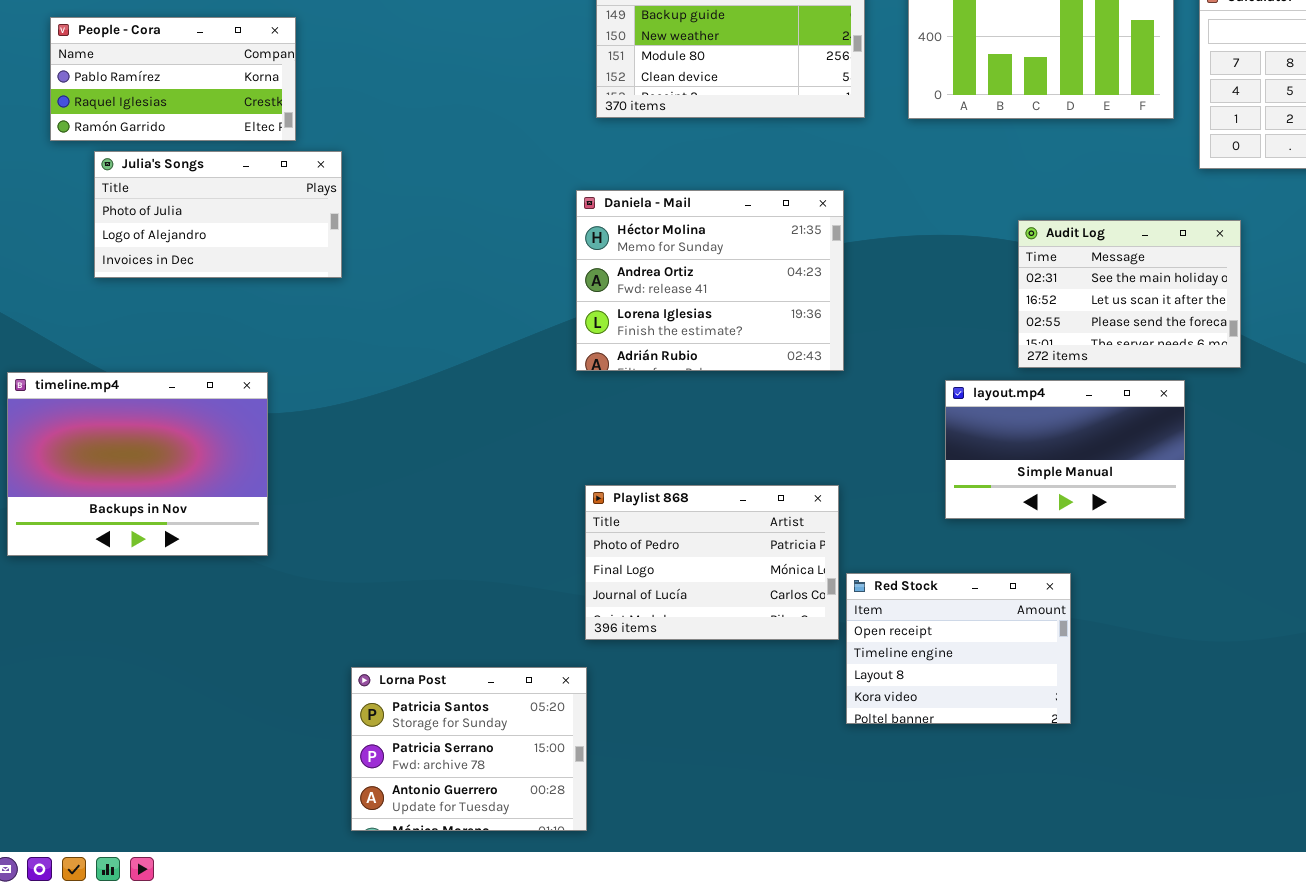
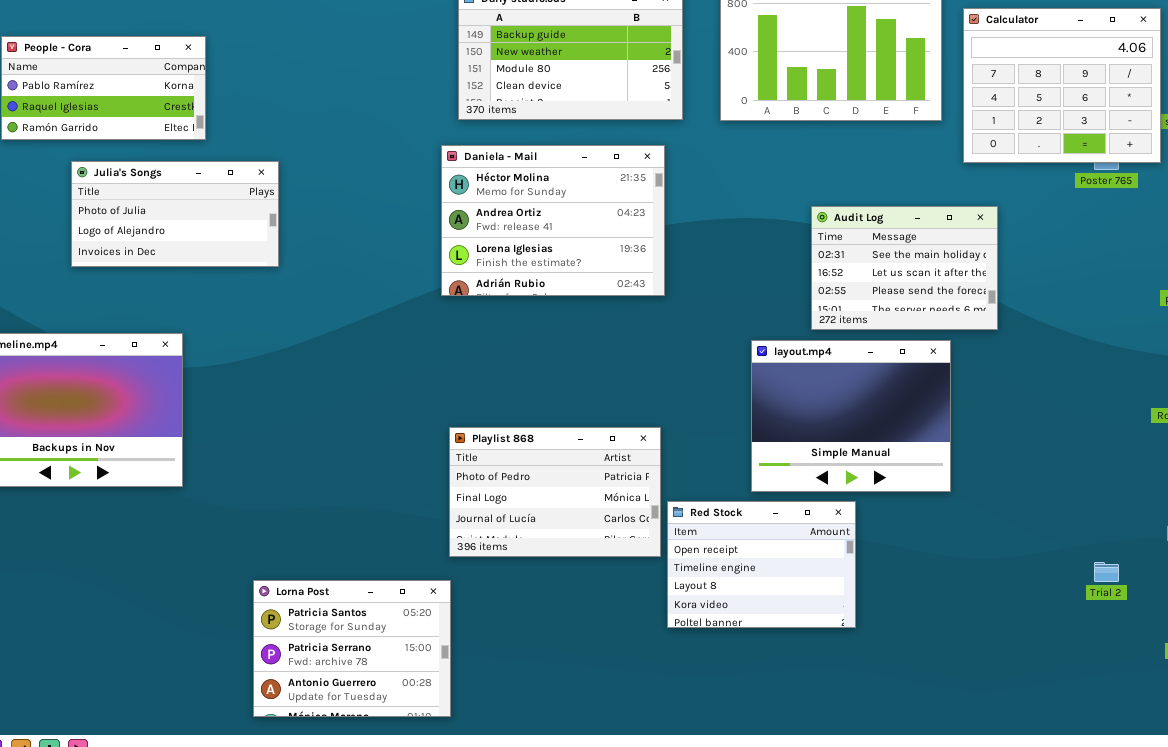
Julia's Songs: [94,151,342,278] -> [71,161,279,267], moved
Daniela - Mail: [576,190,844,371] -> [441,145,665,296], moved
layout.mp4: [945,380,1185,519] -> [751,340,951,492], resized

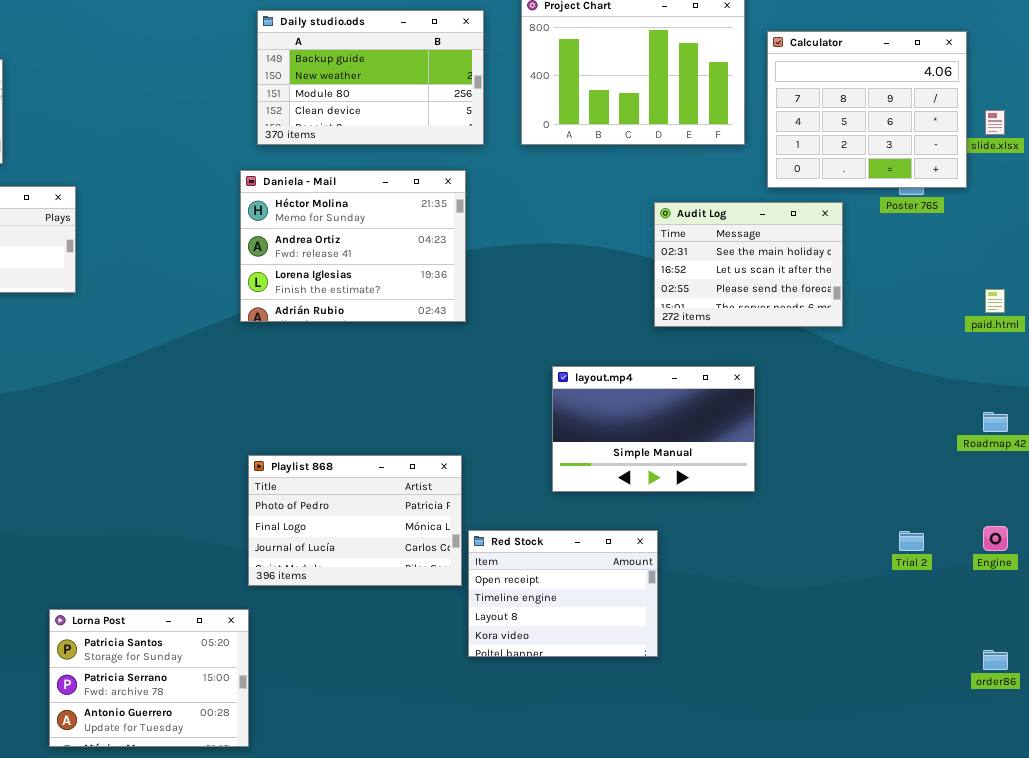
Audit Log: [811,206,998,330] -> [654,202,843,327], moved
layout.mp4: [751,340,951,492] -> [552,366,755,492], resized
Trial 2: [1094,562,1119,582] -> [899,531,924,551], moved

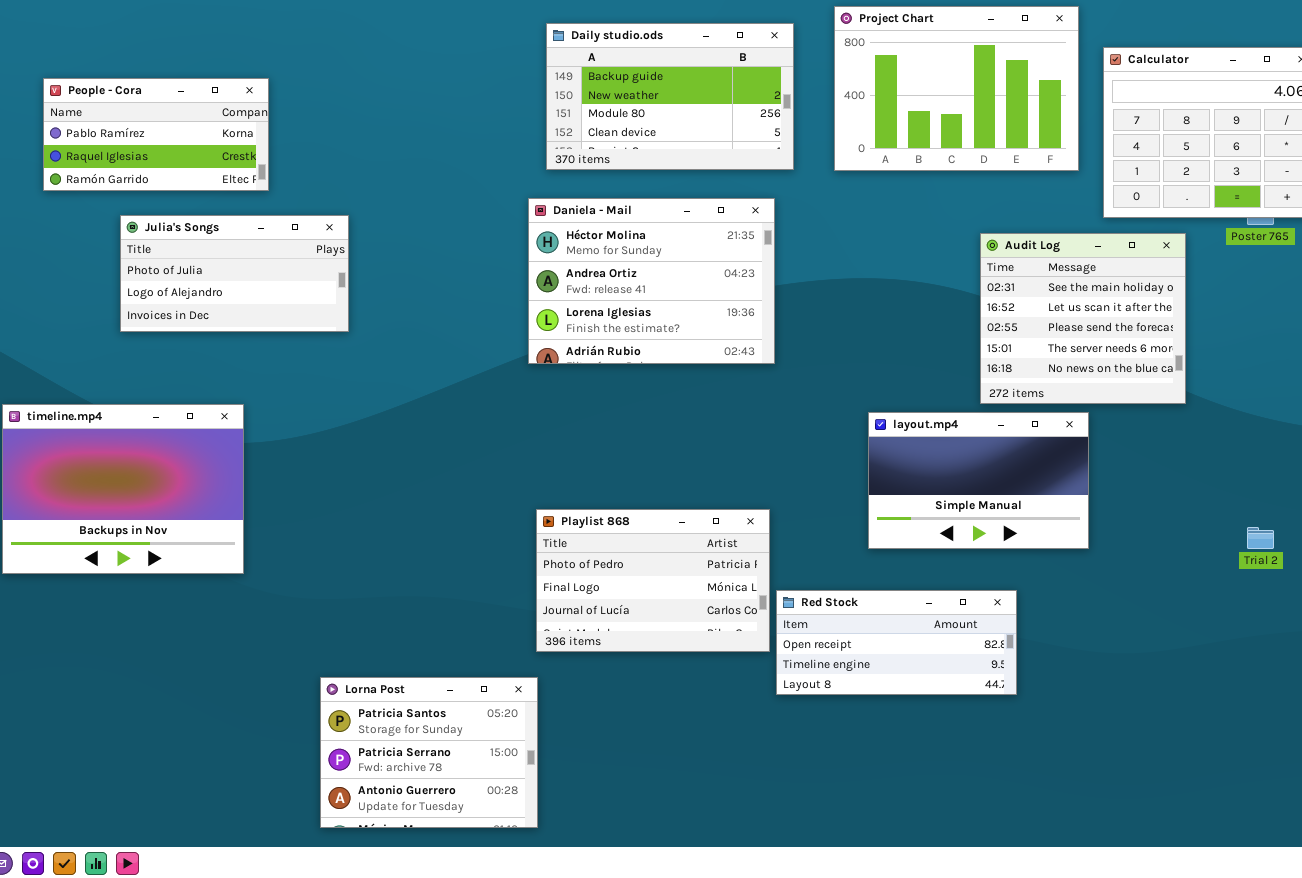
Audit Log: [654,202,843,327] -> [980,233,1186,404], resized
Red Stock: [468,530,658,657] -> [776,590,1017,695], resized
Trial 2: [899,531,924,551] -> [1247,527,1274,549], moved

